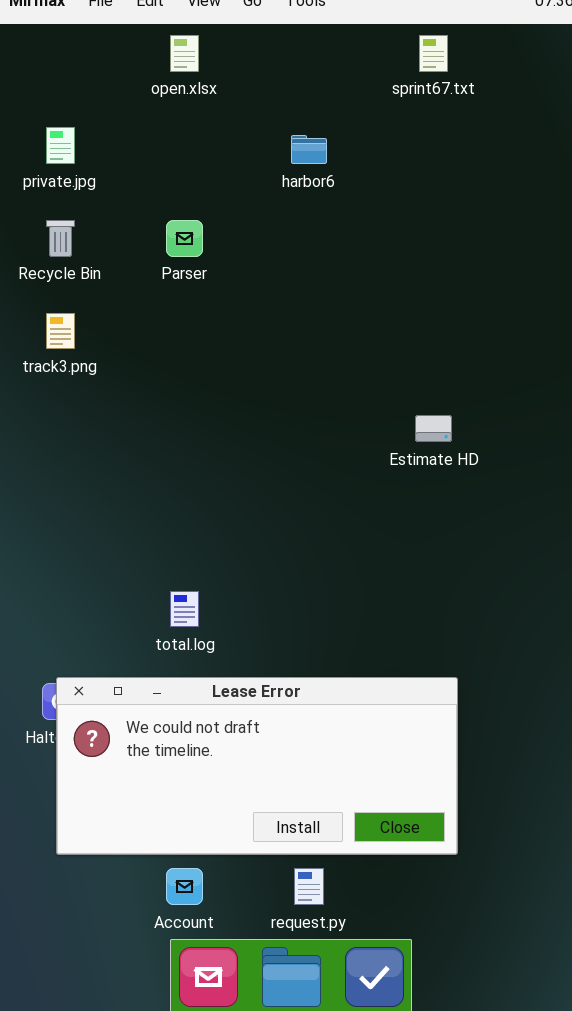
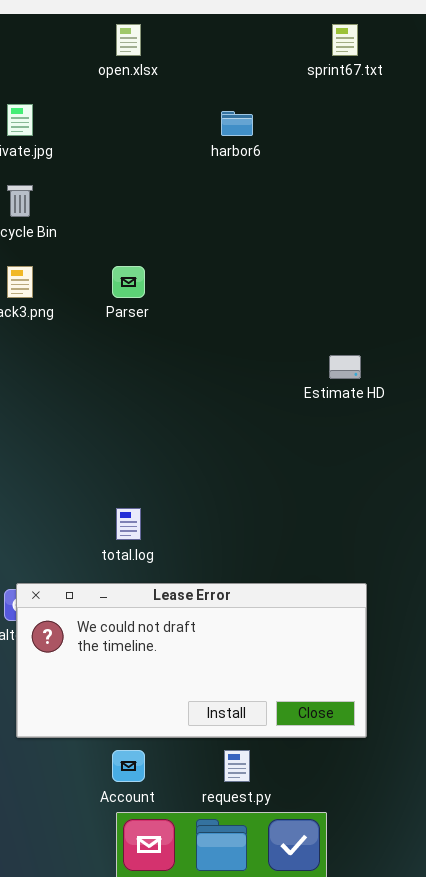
Parser: [166,220,203,257] -> [112,266,145,298], moved

